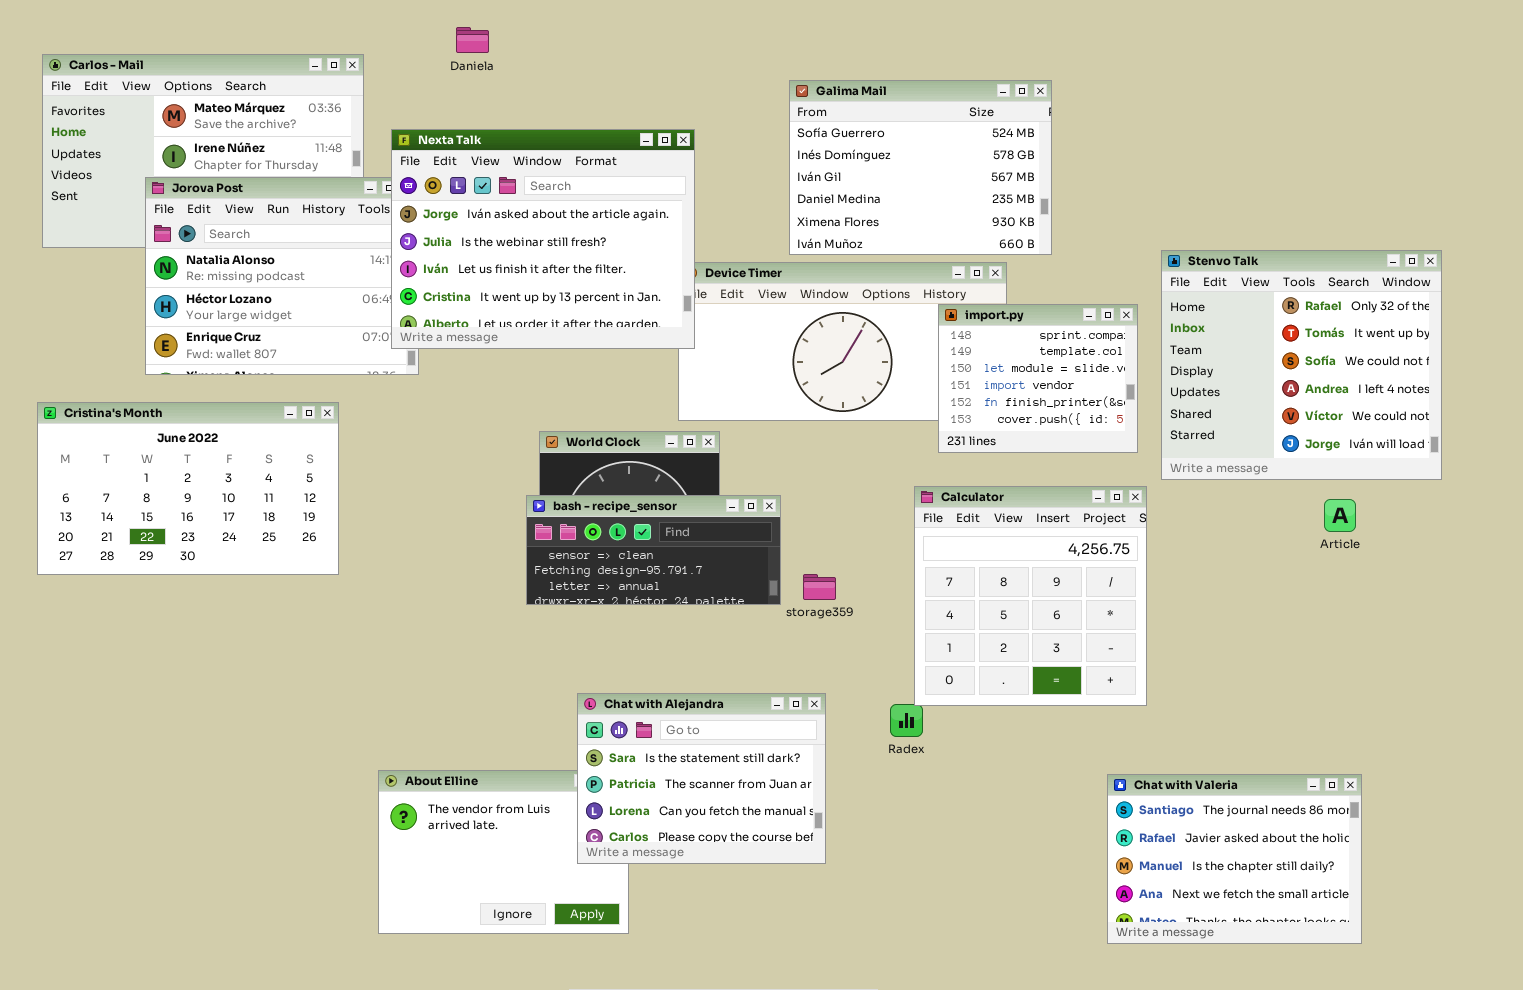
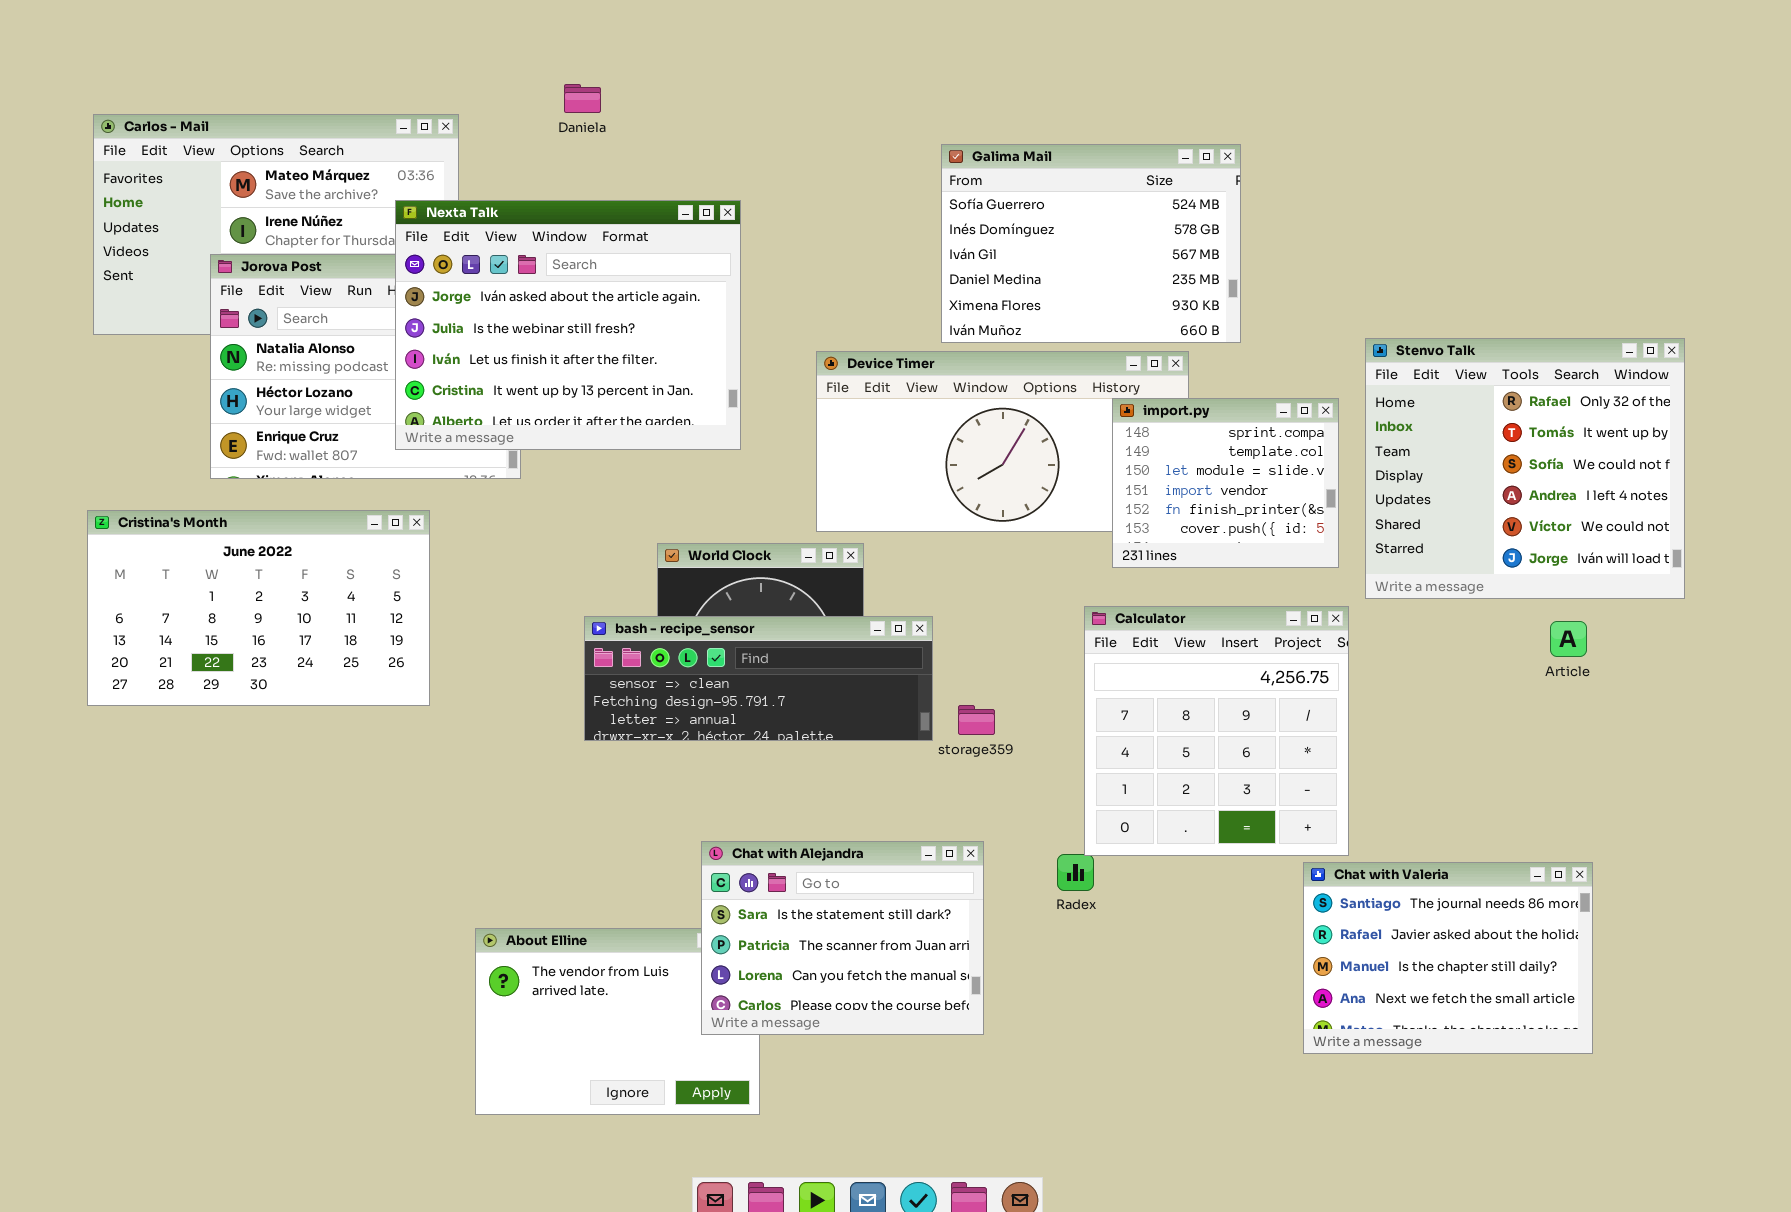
Nexta Talk: [391,129,695,349] -> [395,200,741,450], moved
bash - recipe_sensor: [526,495,781,605] -> [584,616,933,741], resized
Chat with Valeria: [1107,774,1362,944] -> [1303,862,1593,1054], moved

